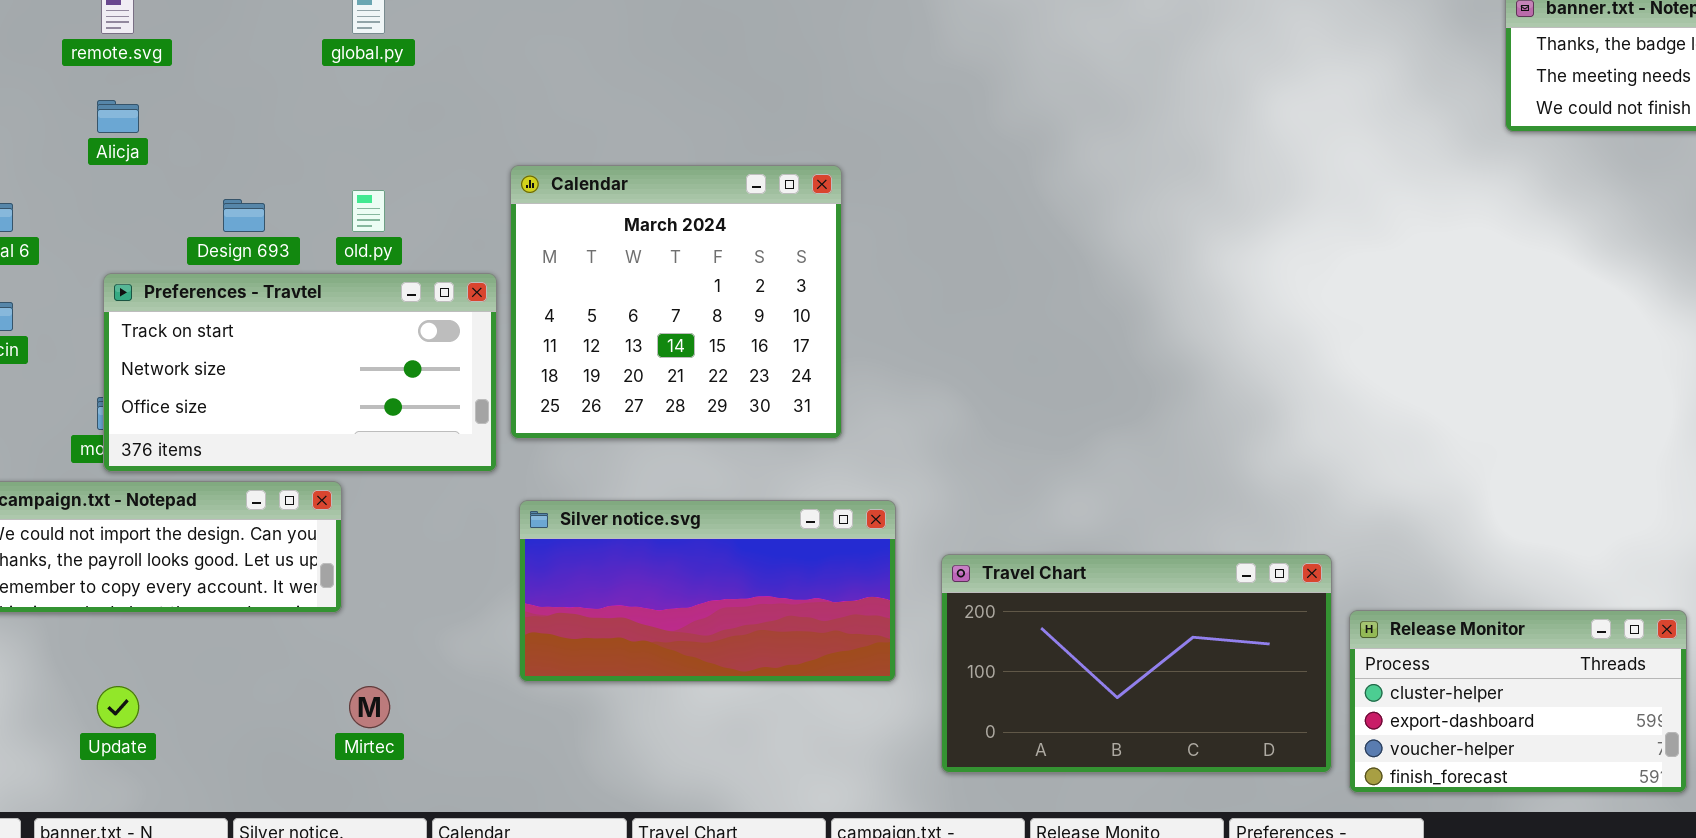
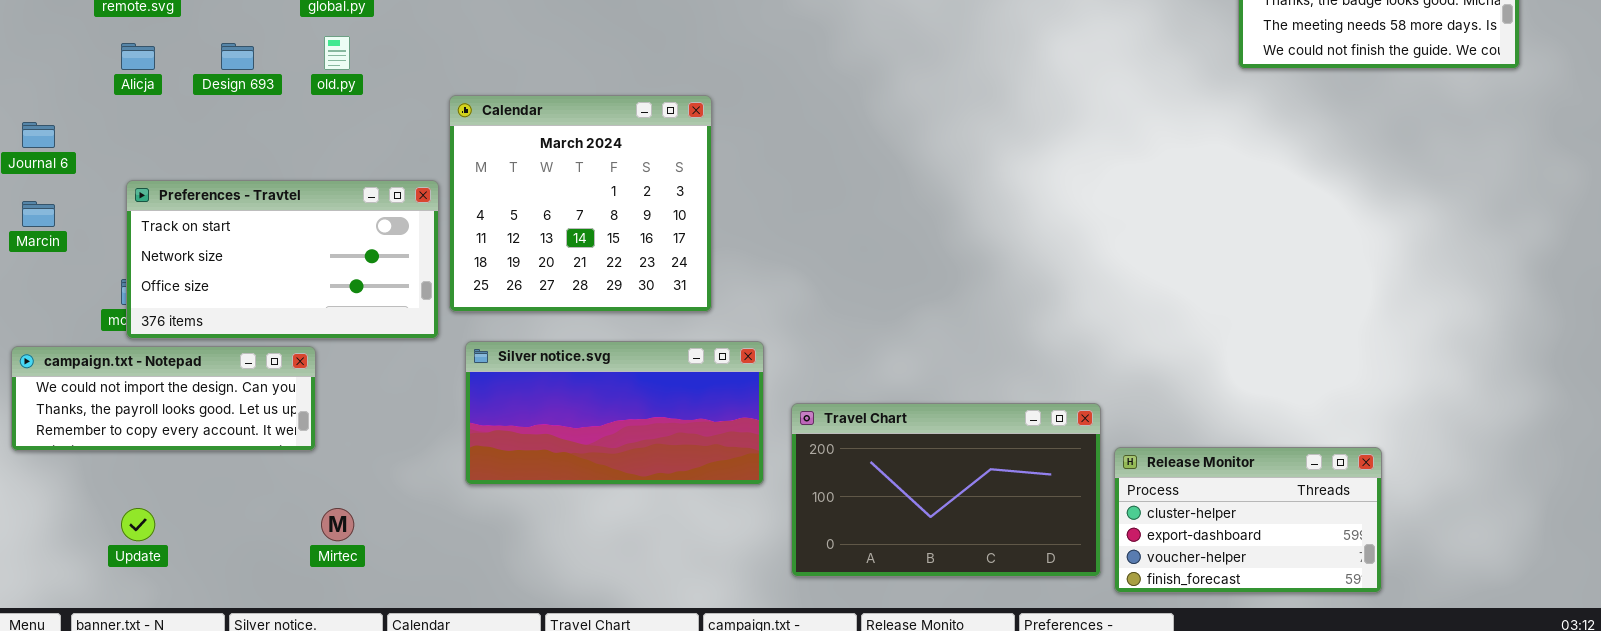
old.py: [352,190,385,232] -> [324,36,350,70], moved
Design 693: [223,199,265,232] -> [221,43,254,70], moved
Silver notice.svg: [519,500,896,682] -> [465,341,764,485], moved

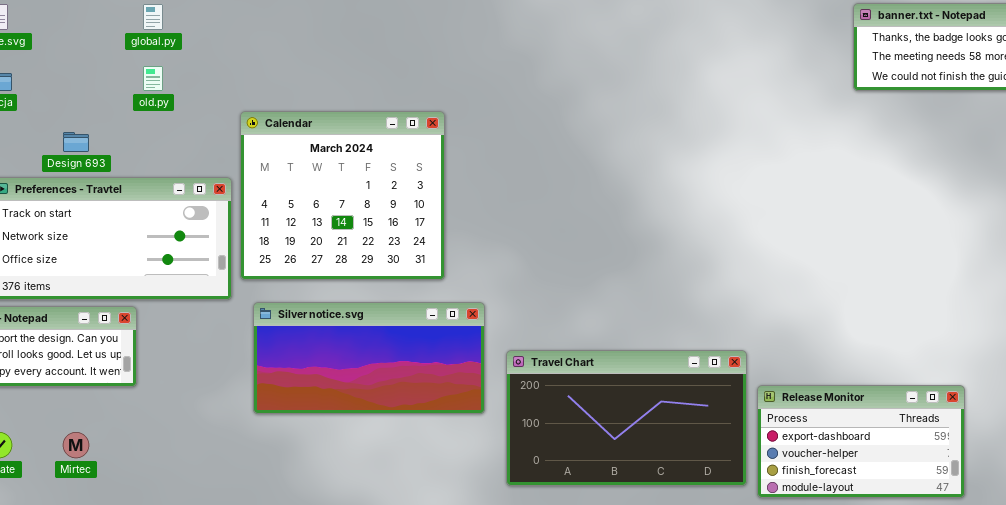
Design 693: [221,43,254,70] -> [63,132,89,152], moved
Release Monitor: [1114,447,1382,593] -> [757,385,965,498], scrolled down 1 row
Mirtec: [321,508,354,541] -> [63,432,89,458], moved

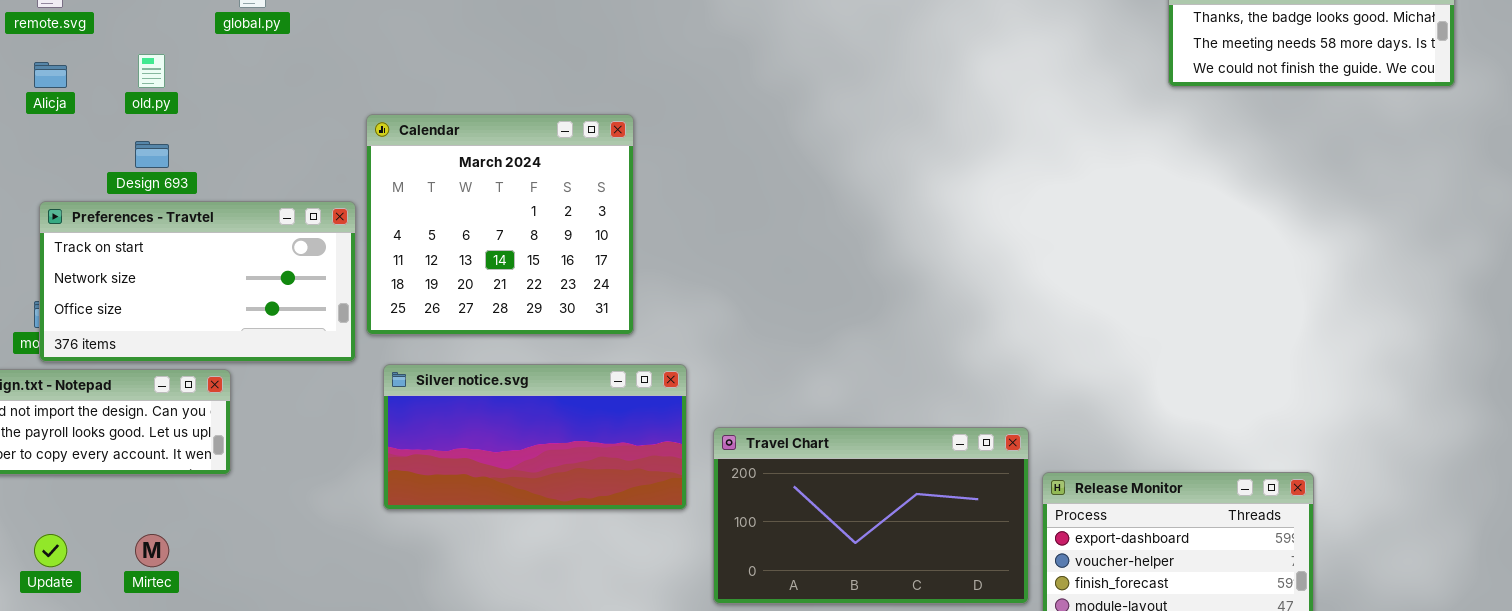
old.py: [143,66,163,91] -> [138,54,165,88], moved

